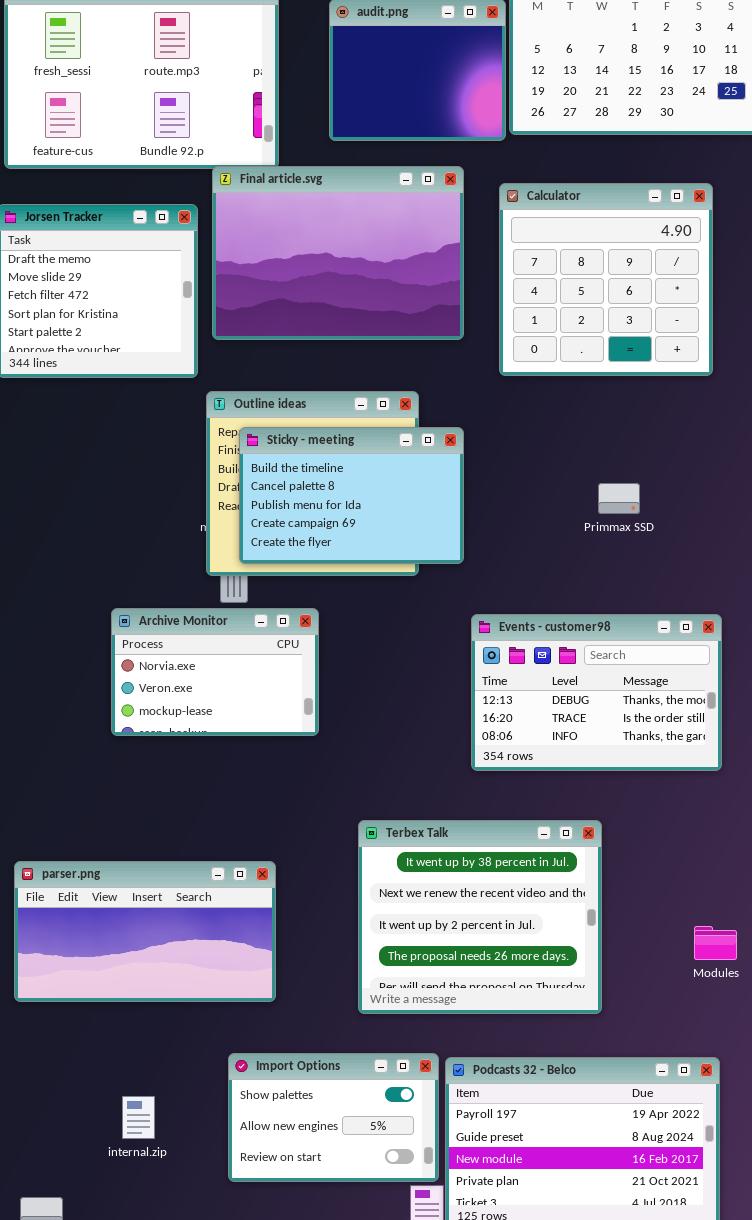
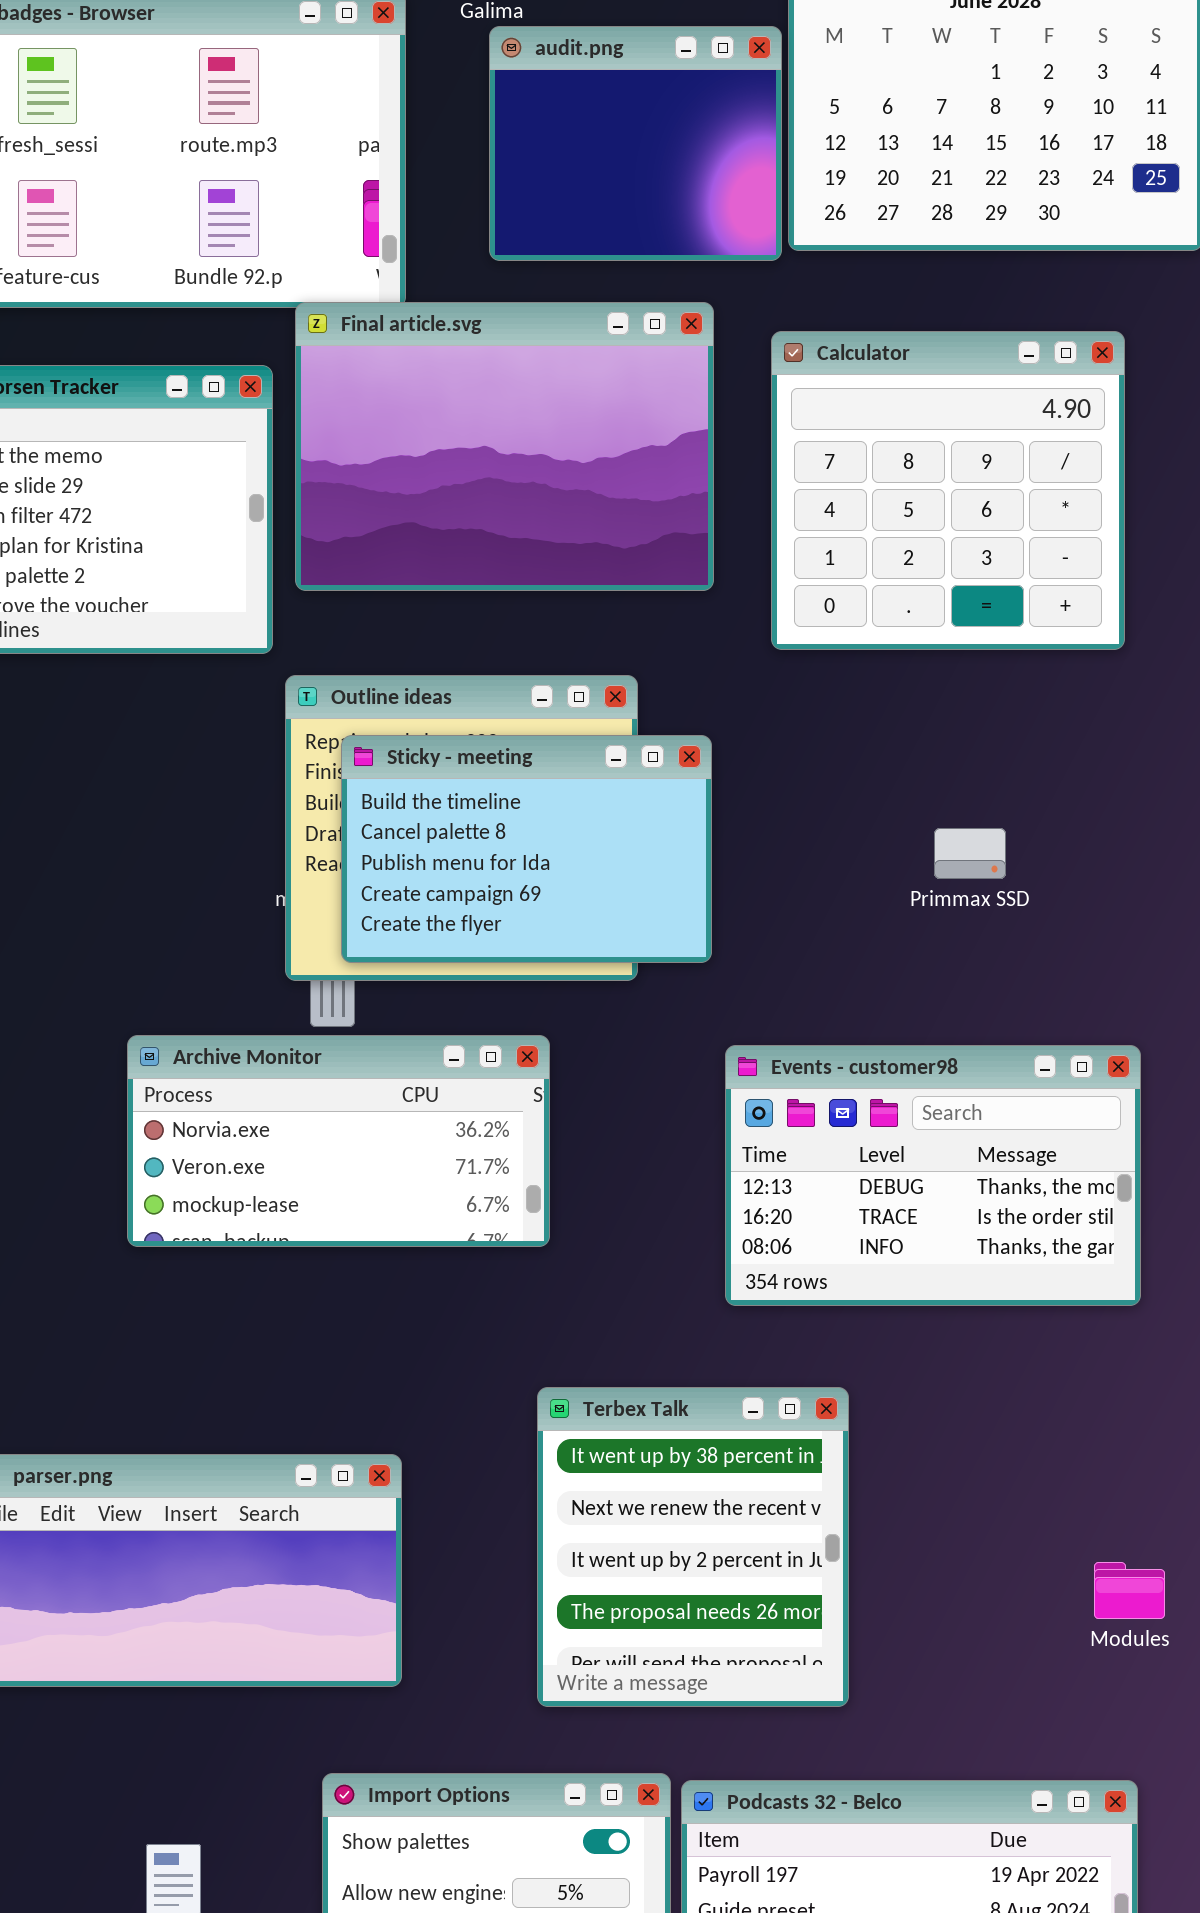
Archive Monitor: [111,608,319,736] -> [127,1035,550,1247], resized
Terbex Talk: [358,820,602,1014] -> [537,1387,849,1707], resized

